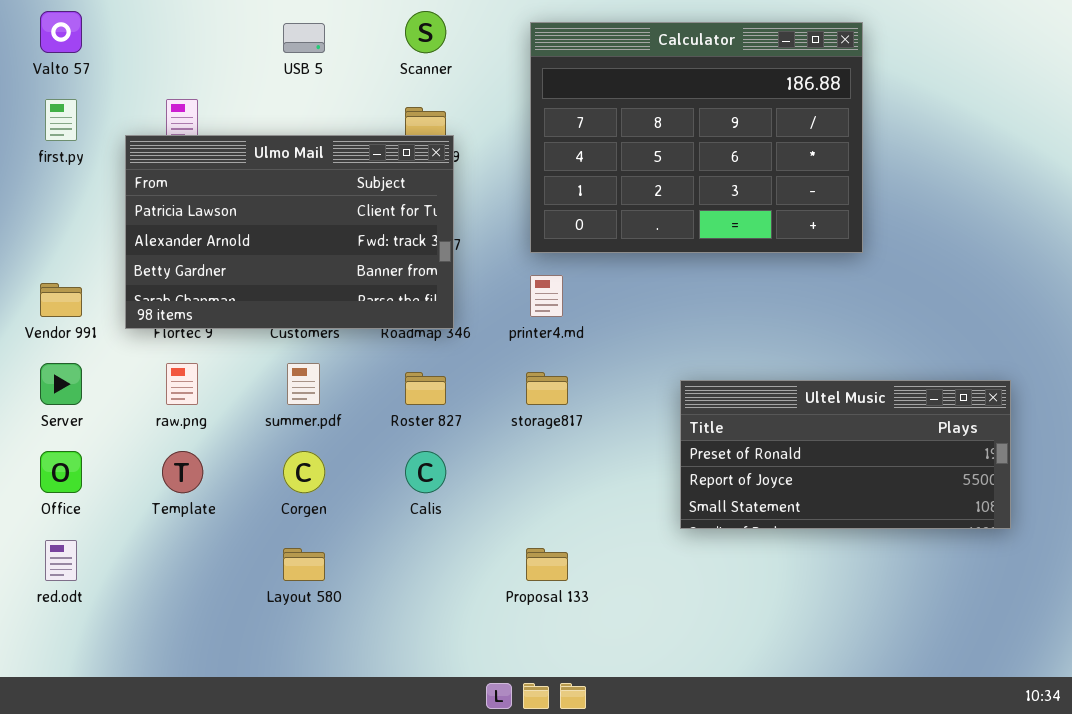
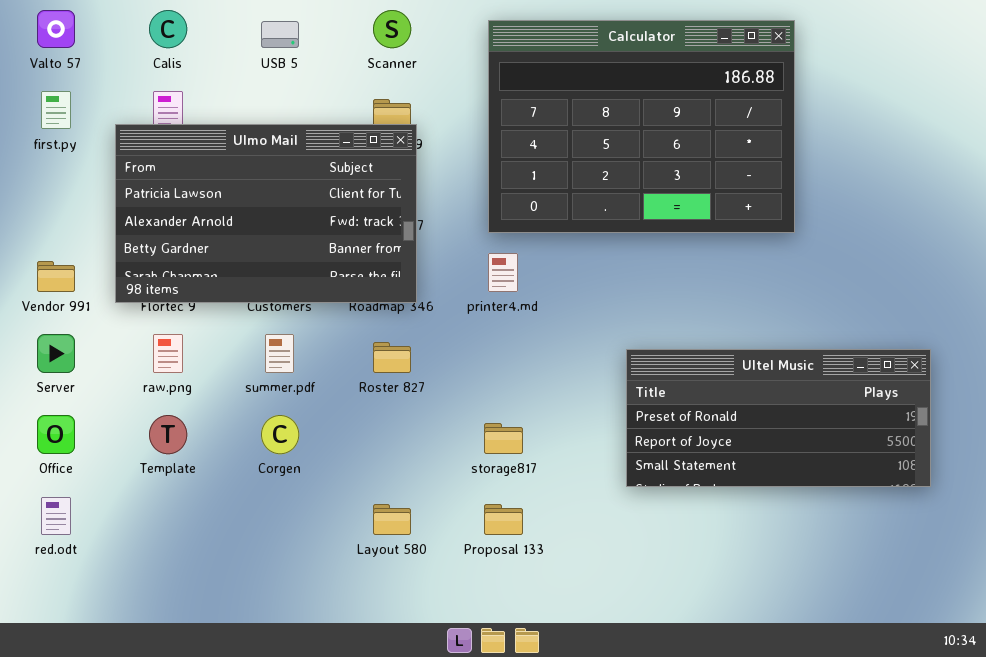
storage817: [526,372,568,405] -> [484,423,523,454], moved
Calis: [405,451,446,493] -> [149,10,187,48], moved
Layout 580: [283,548,325,581] -> [373,504,411,535], moved

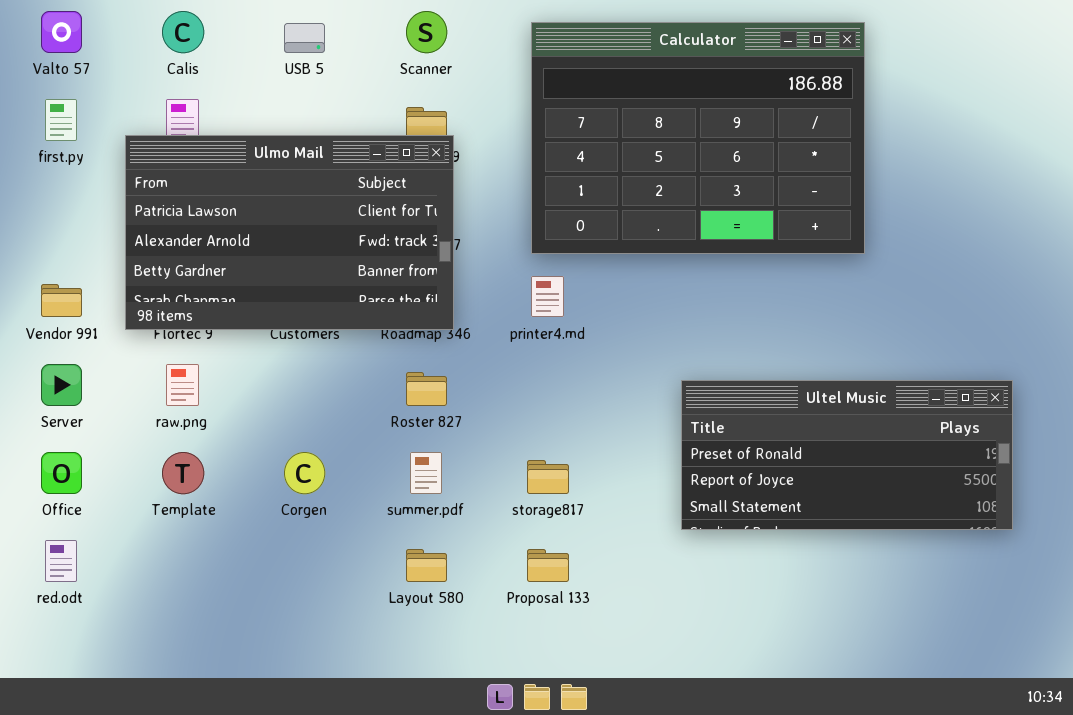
summer.pdf: [265,334,294,373] -> [410,452,442,494], moved

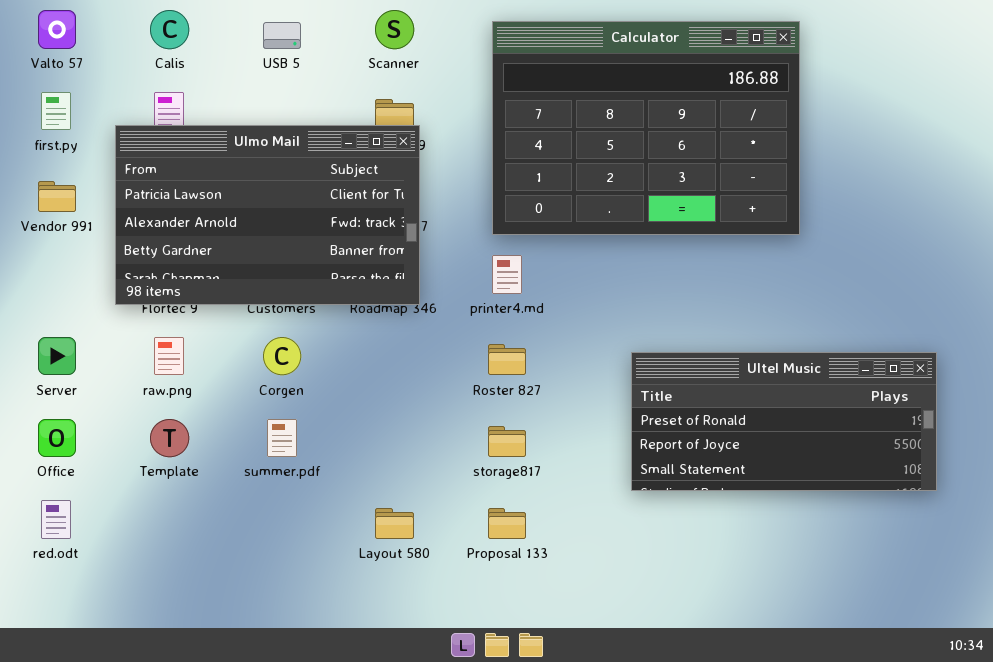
Vendor 991: [41,284,82,317] -> [38,181,76,212], moved
Roster 827: [406,372,447,406] -> [488,344,526,375], moved
Corgen: [284,452,325,494] -> [263,337,301,375], moved
summer.pdf: [410,452,442,494] -> [267,419,297,457], moved

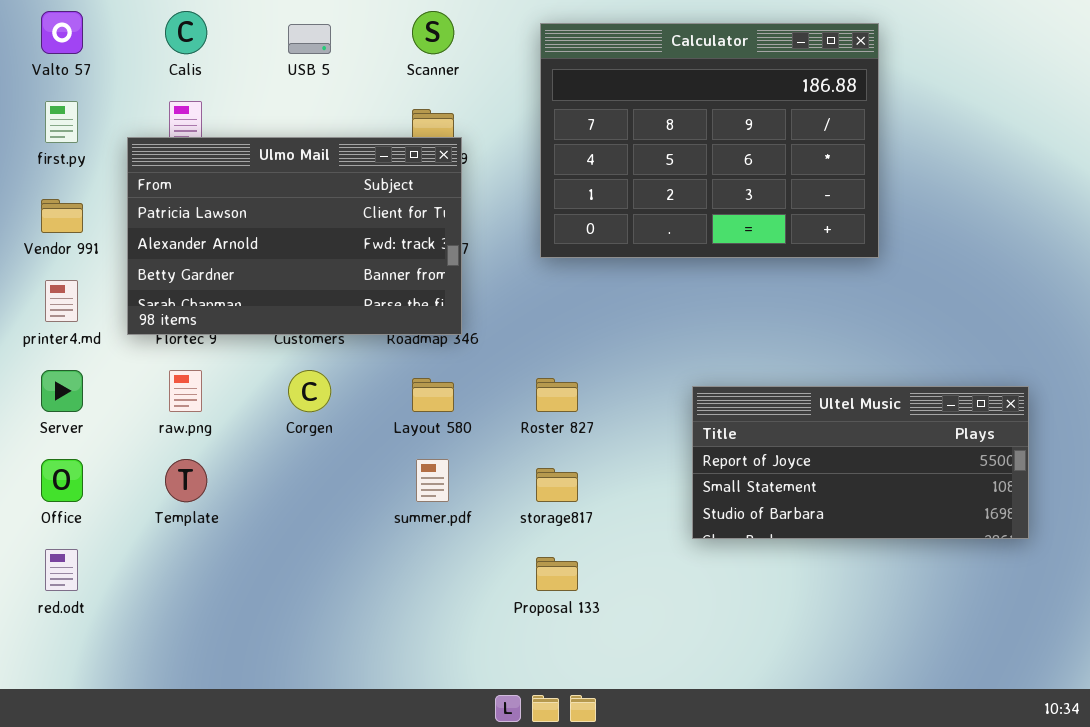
printer4.md: [492,255,522,294] -> [45,280,78,322], moved
Ultel Music: [631,352,937,491] -> [692,386,1029,539], scrolled down 1 row
summer.pdf: [267,419,297,457] -> [416,459,449,502], moved
Layout 580: [375,508,414,539] -> [412,378,454,412], moved

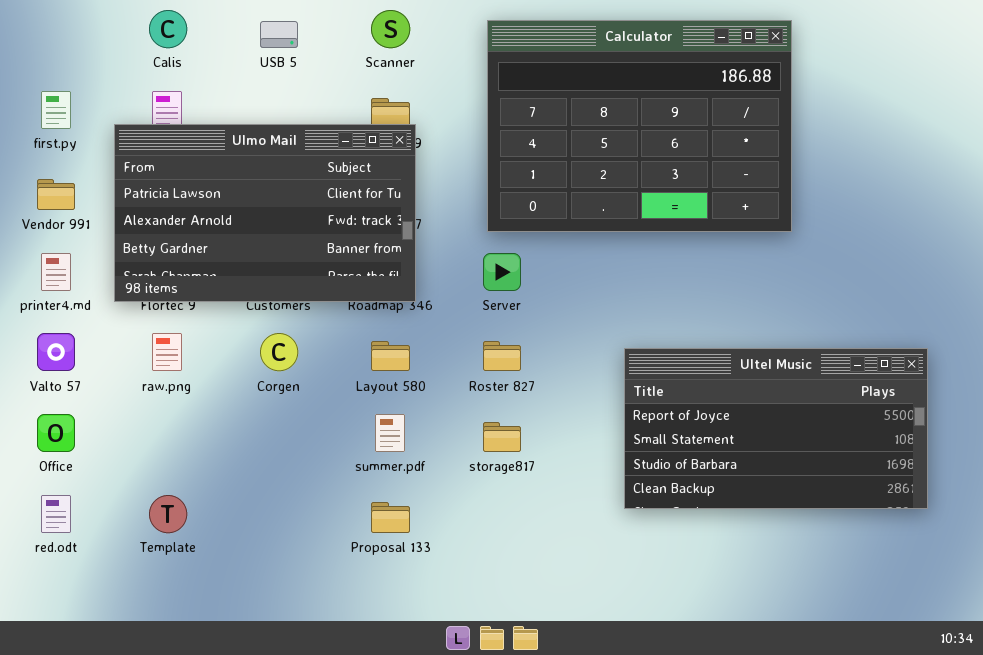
Valto 57: [41,11,83,54] -> [37,333,75,371], moved
Server: [41,370,83,412] -> [483,253,521,291], moved
Ultel Music: [692,386,1029,539] -> [624,348,928,509], resized
Template: [165,459,207,502] -> [149,495,187,533], moved
Proposal 133: [536,557,578,591] -> [371,502,410,533], moved

